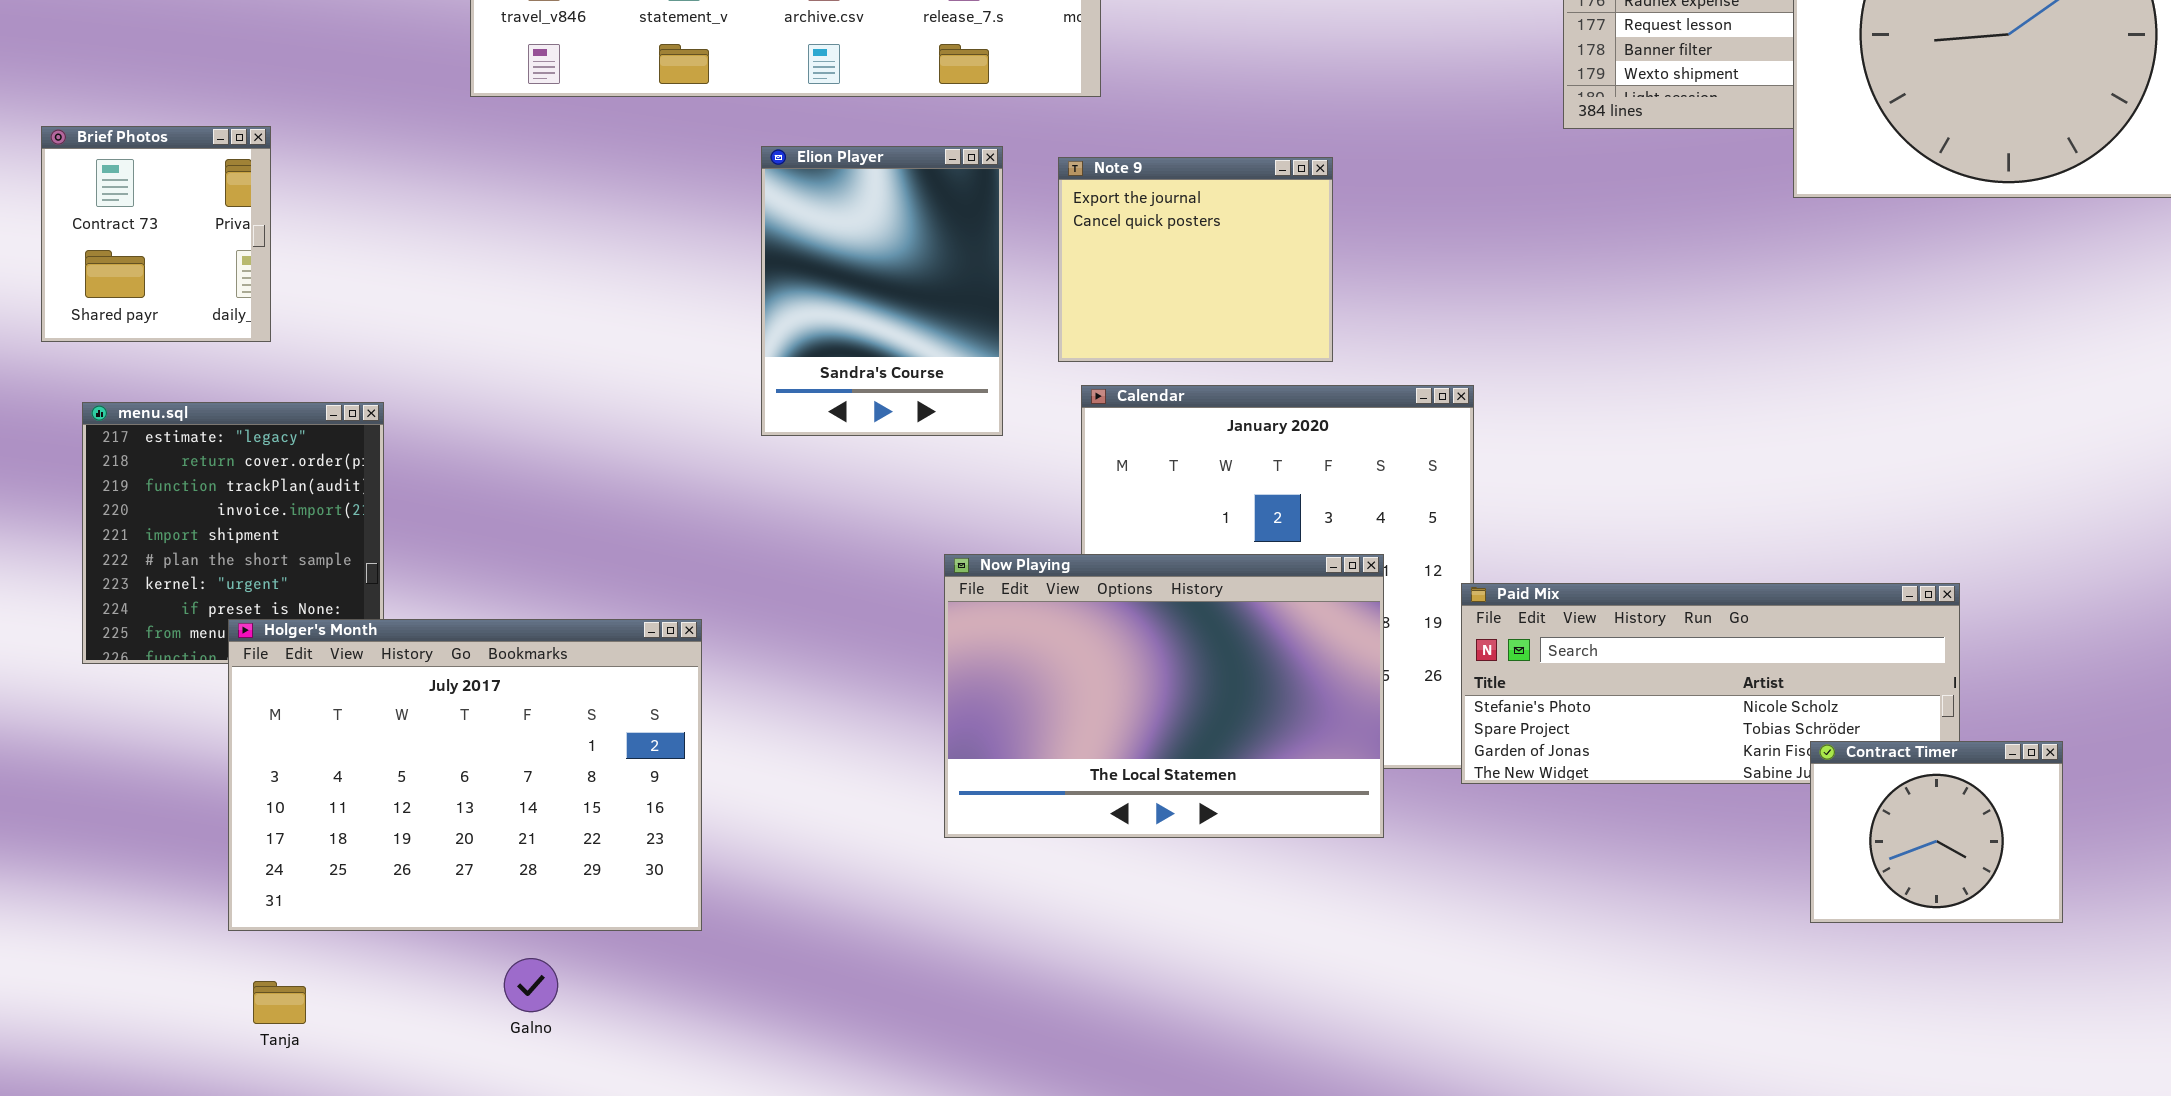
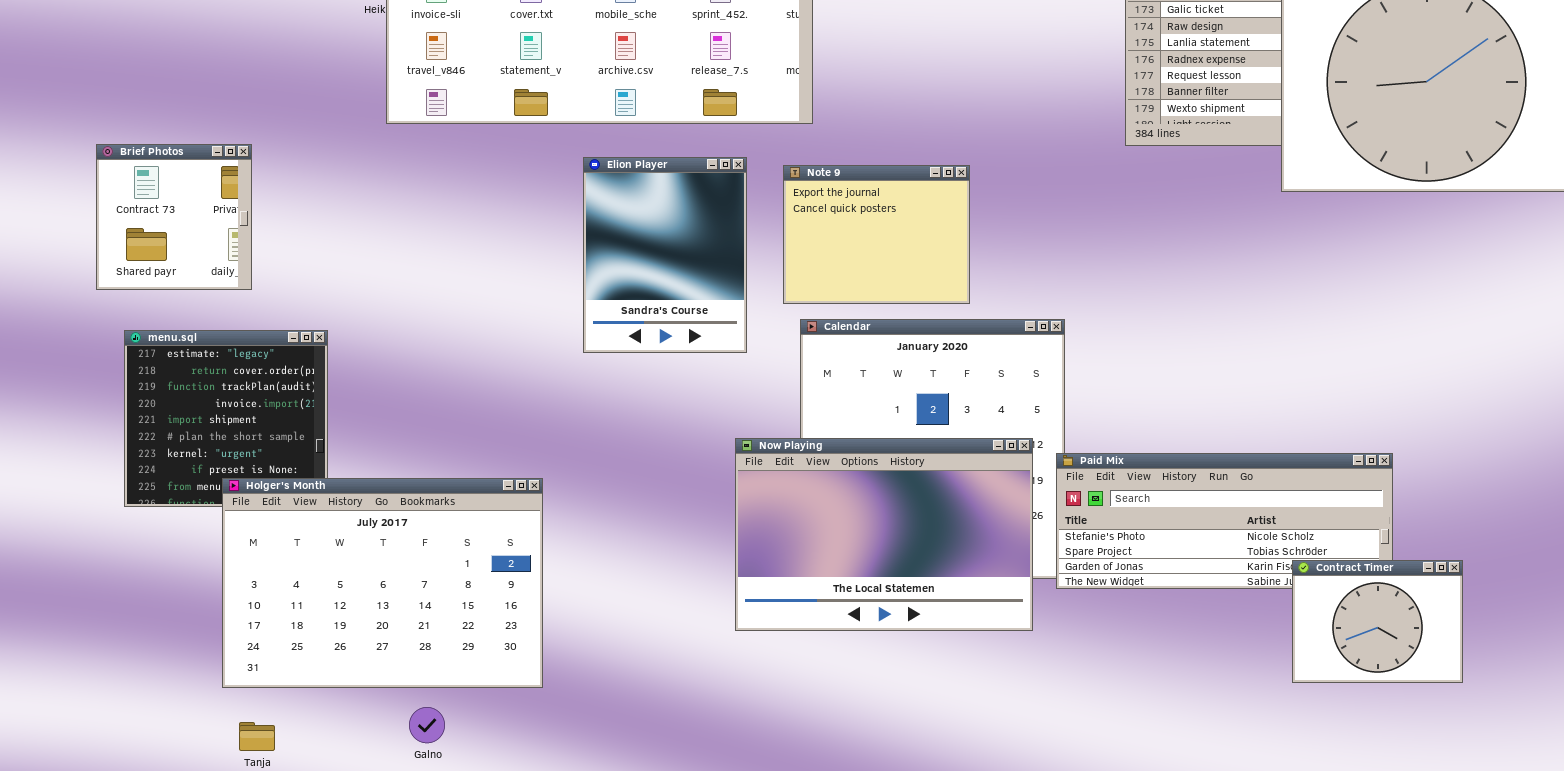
Now Playing: [944,554,1384,838] -> [735,438,1033,631], moved

